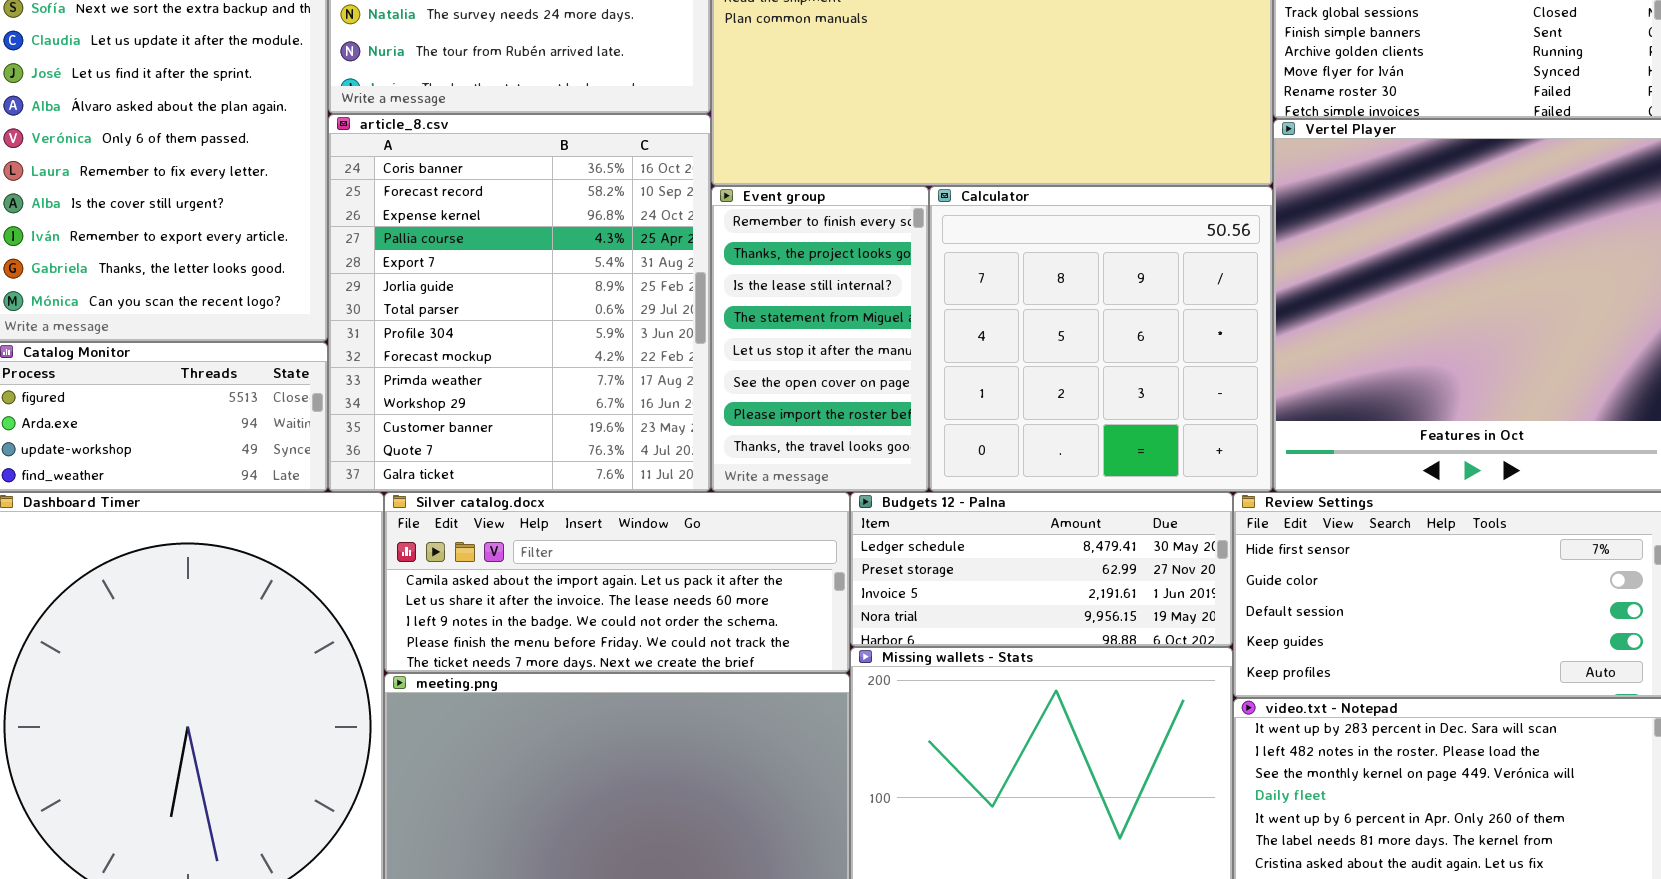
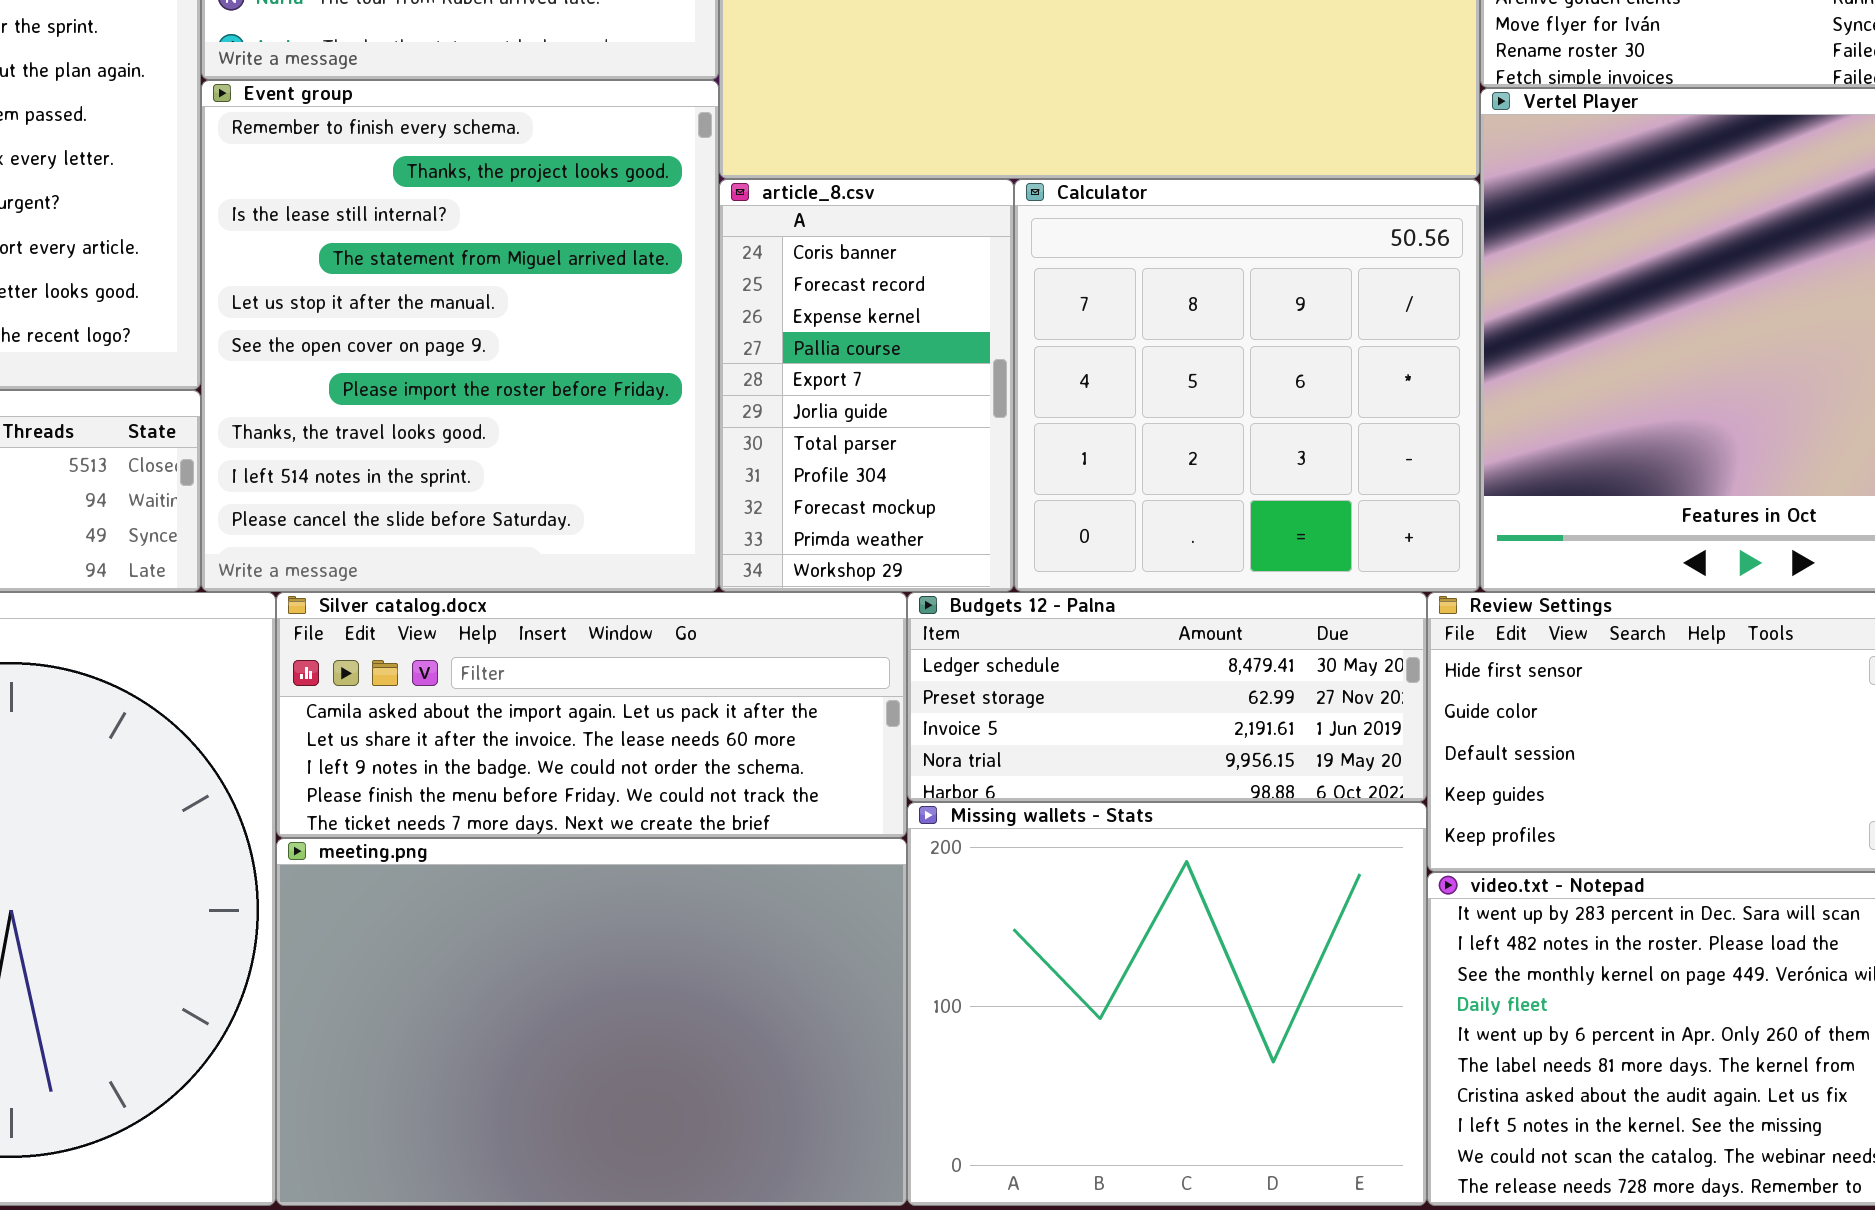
article_8.csv: [328,114,711,492] -> [719,179,1014,592], moved, resized
Event group: [711,186,929,492] -> [201,80,719,592], moved, resized

